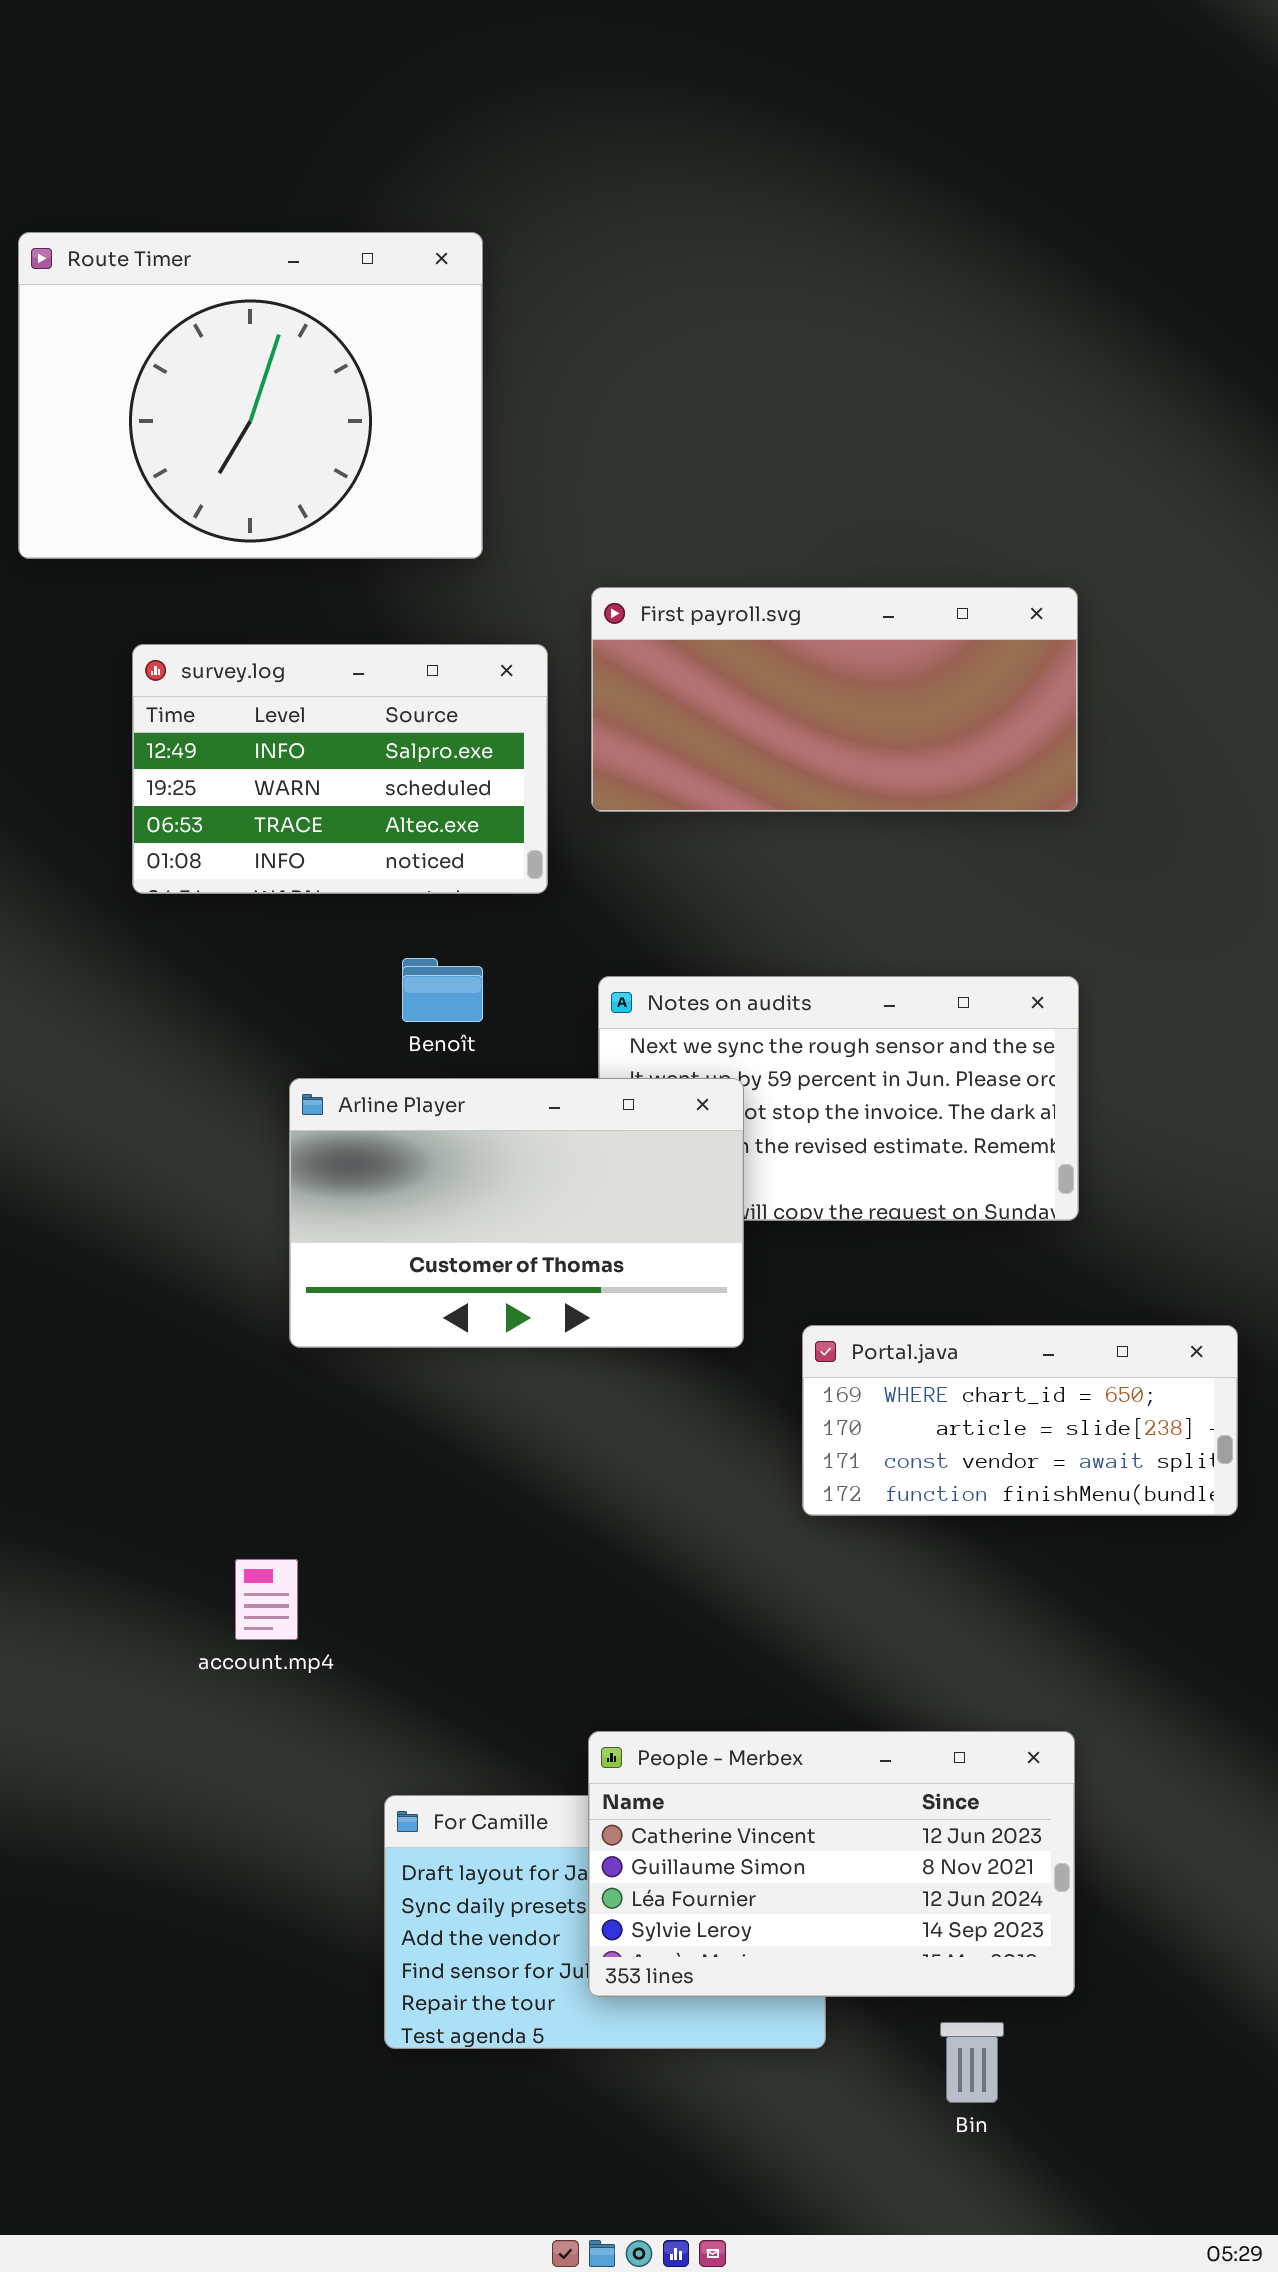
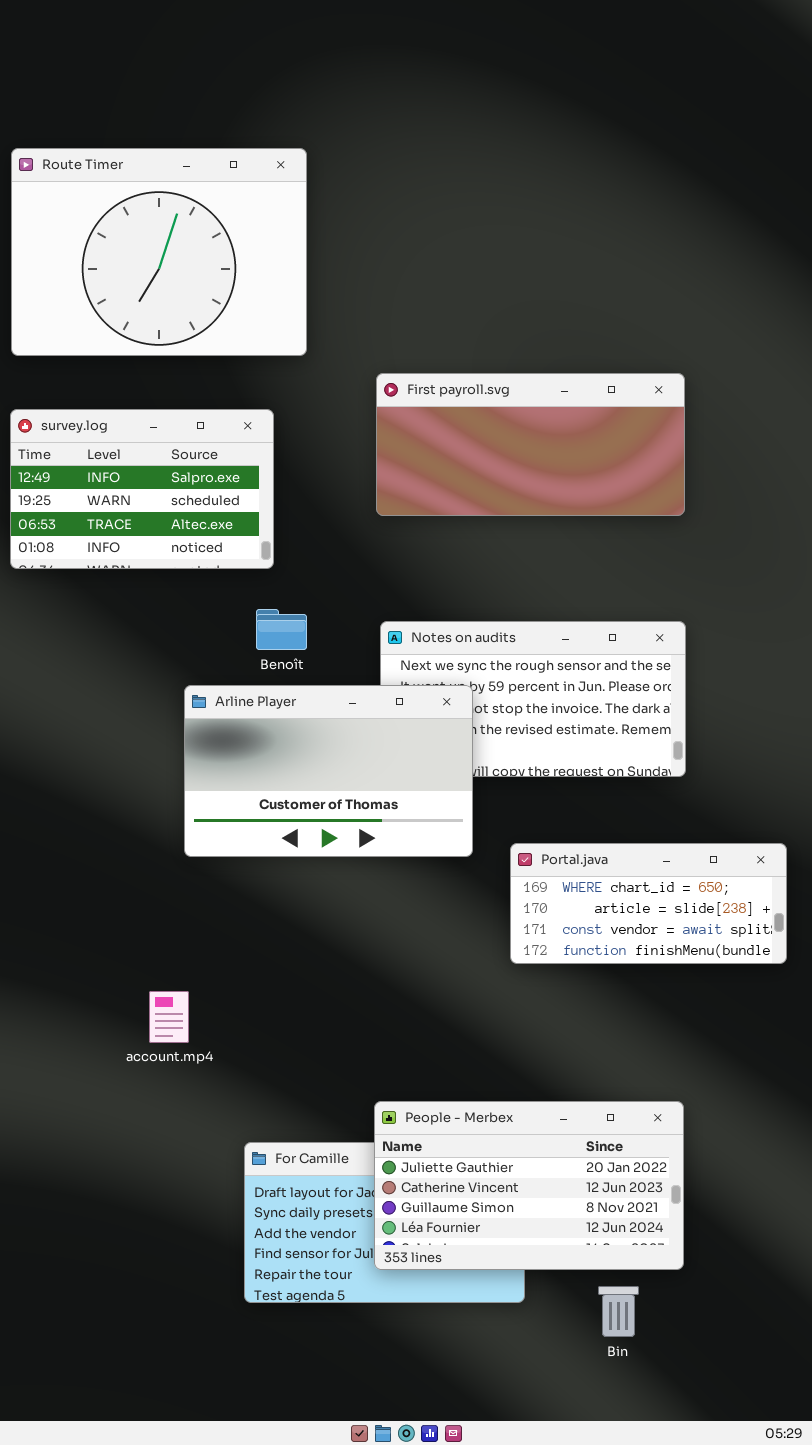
survey.log: [132,644,548,894] -> [10,409,274,569], moved
People - Merbex: [588,1731,1075,1997] -> [374,1101,684,1270], scrolled up 1 row

